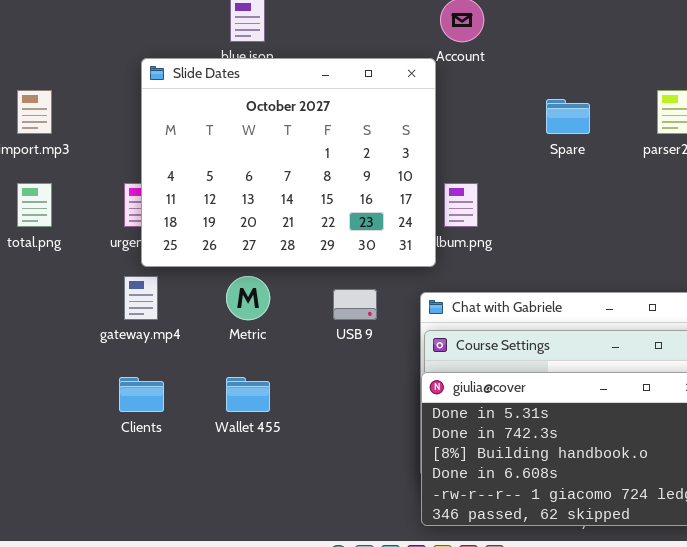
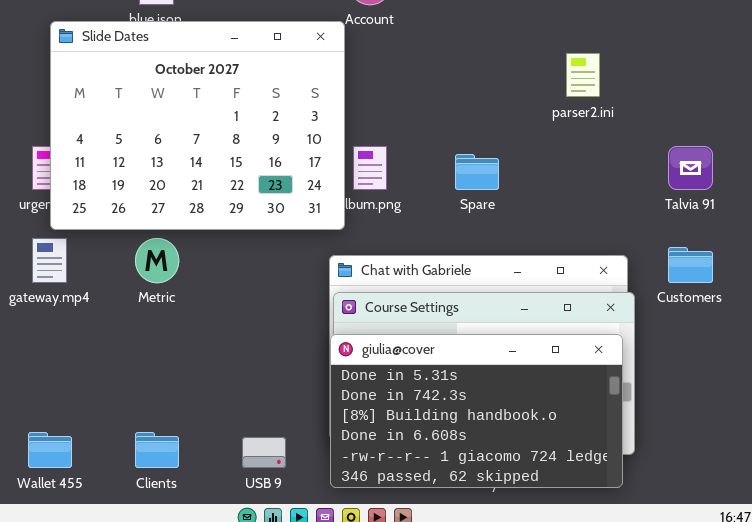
Spare: [546,99,590,134] -> [455,154,499,190], moved
USB 9: [333,289,377,320] -> [242,437,286,468], moved
Clients: [119,377,164,412] -> [135,432,179,468], moved
Wallet 455: [226,377,270,412] -> [28,432,72,468], moved

